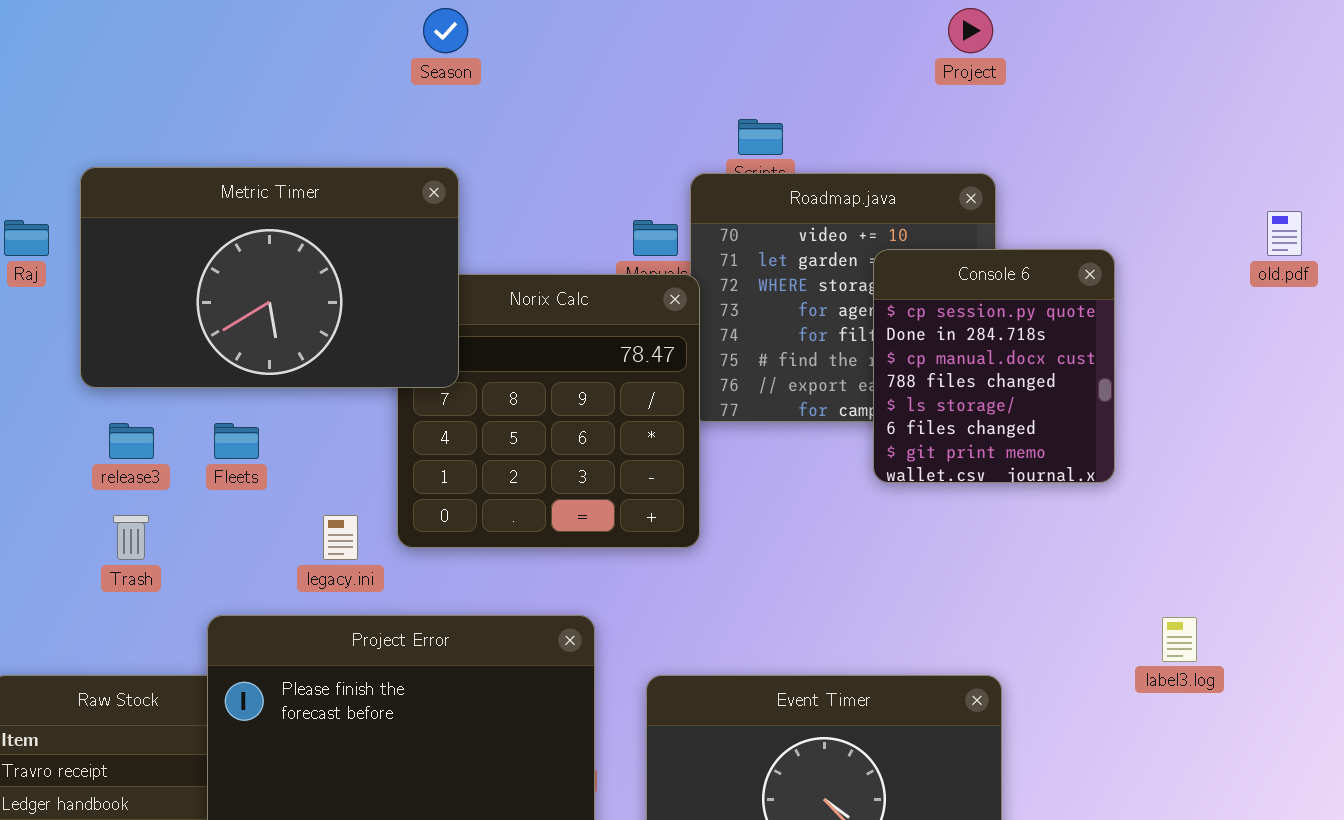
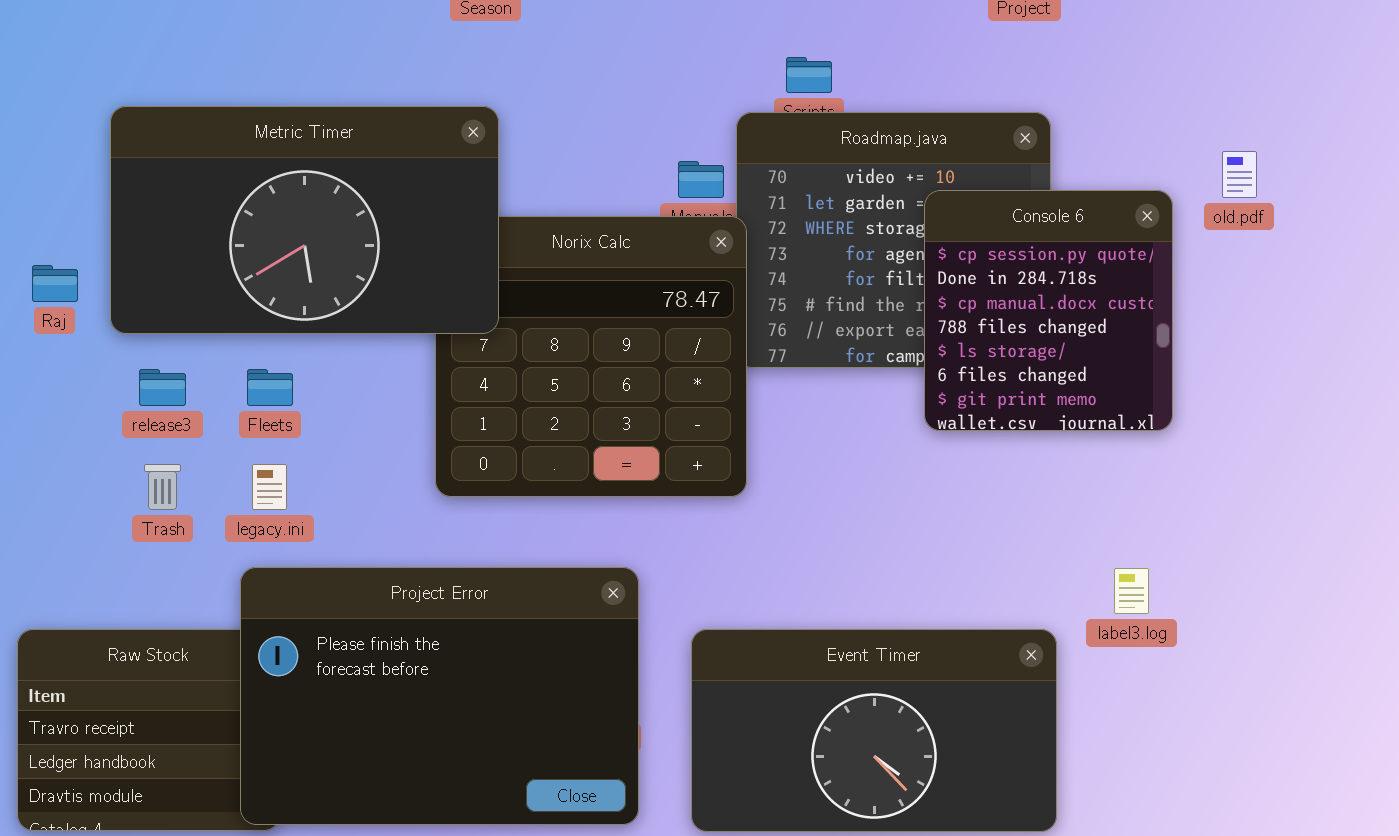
old.pdf: [1267,211,1302,256] -> [1222,151,1257,198], moved
Raj: [4,220,49,256] -> [32,265,78,302], moved
legacy.ini: [323,515,358,560] -> [252,464,287,510], moved
label3.log: [1162,617,1197,662] -> [1114,568,1149,614], moved

